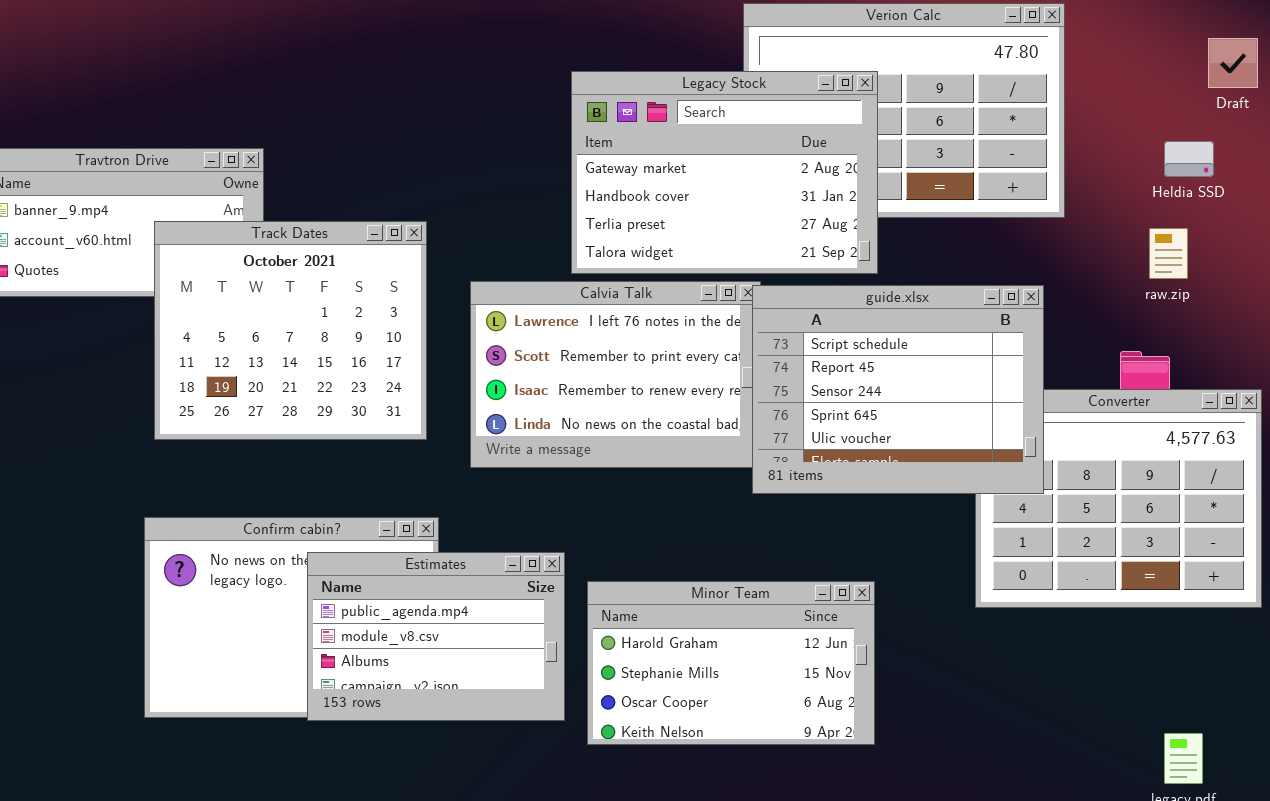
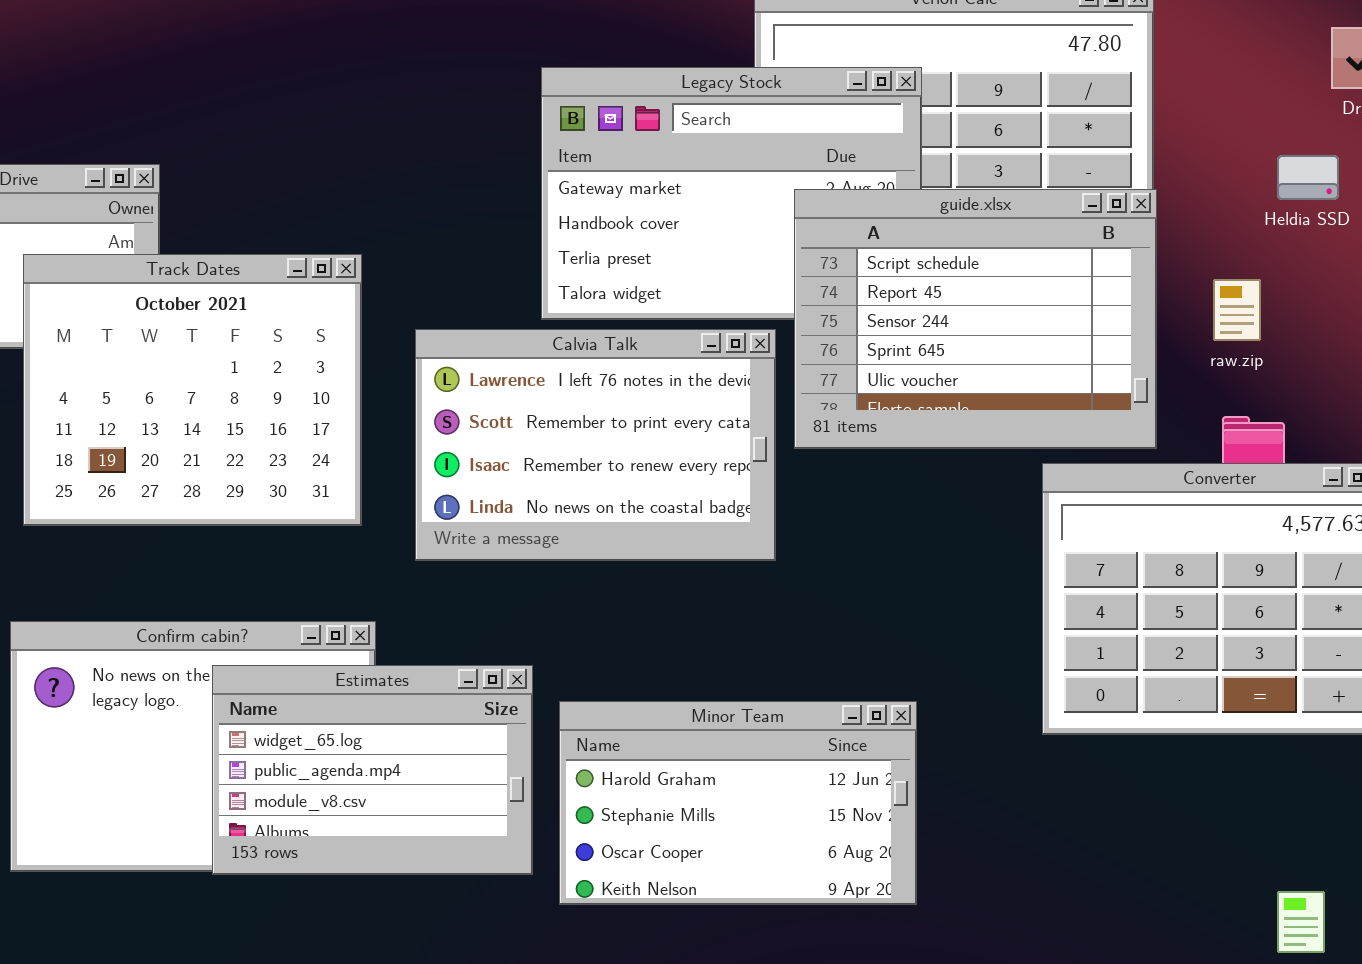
raw.zip: [1149,228,1188,279] -> [1213,279,1261,341], moved
guide.xlsx: [752,285,1044,494] -> [794,189,1157,449], moved
Estimates: [307,552,565,721] -> [212,665,533,875], scrolled up 1 row

